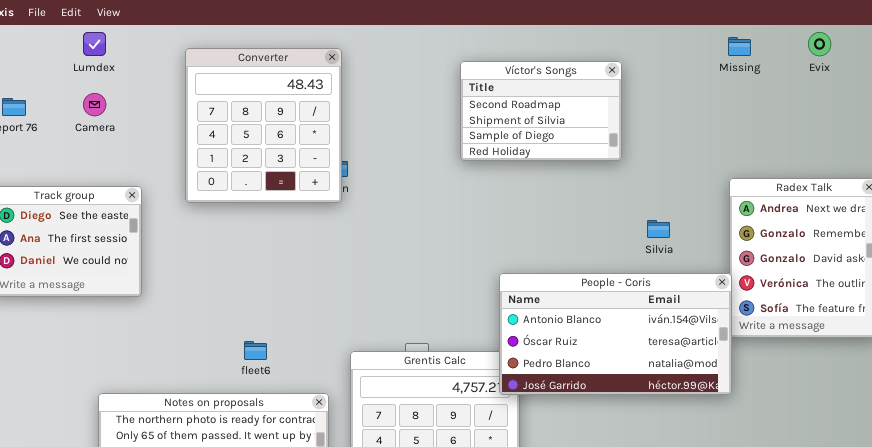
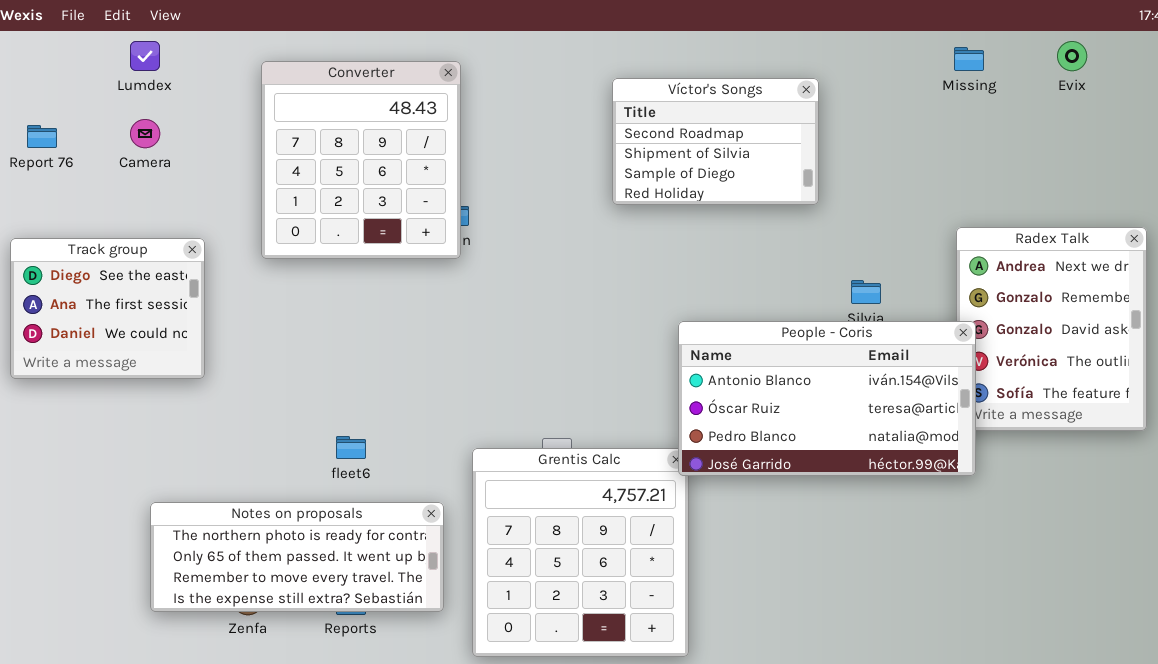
People - Coris: [499,273,732,395] -> [678,321,976,476], moved

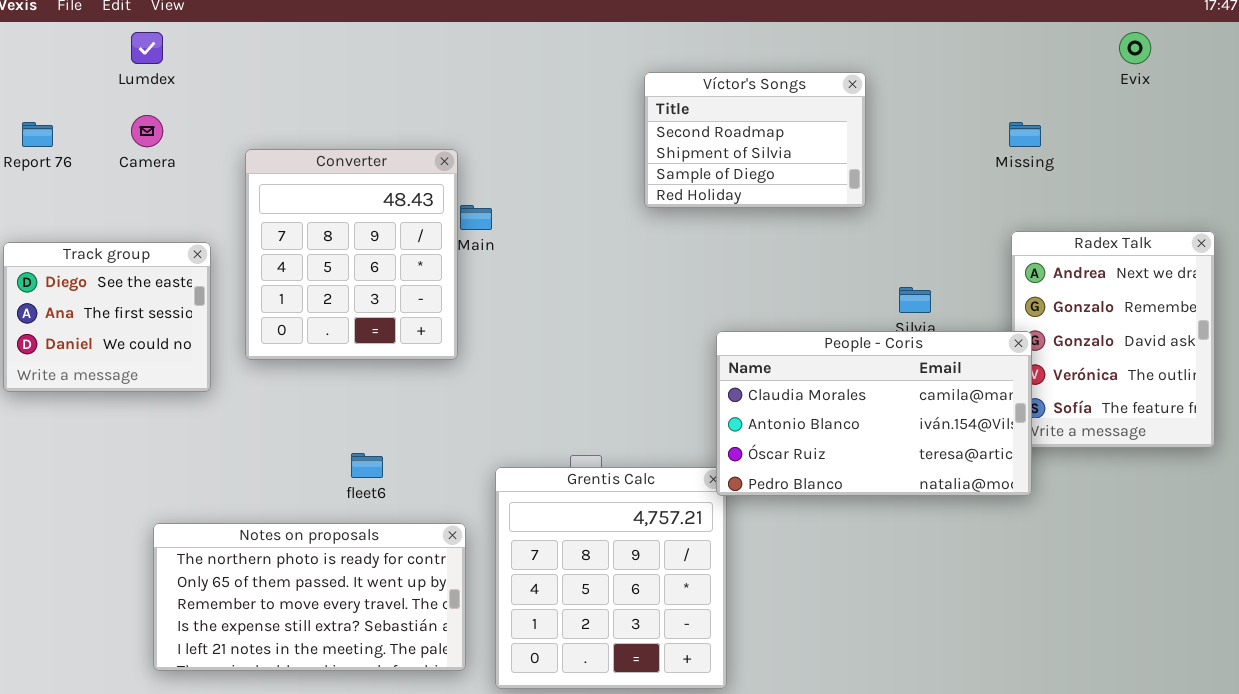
Missing: [954,47,984,71] -> [1009,122,1041,147], moved
Converter: [261,61,461,259] -> [245,149,458,360], moved
People - Coris: [678,321,976,476] -> [716,331,1032,496], scrolled up 1 row
Notes on proposals: [150,502,444,612] -> [153,523,466,671], resized

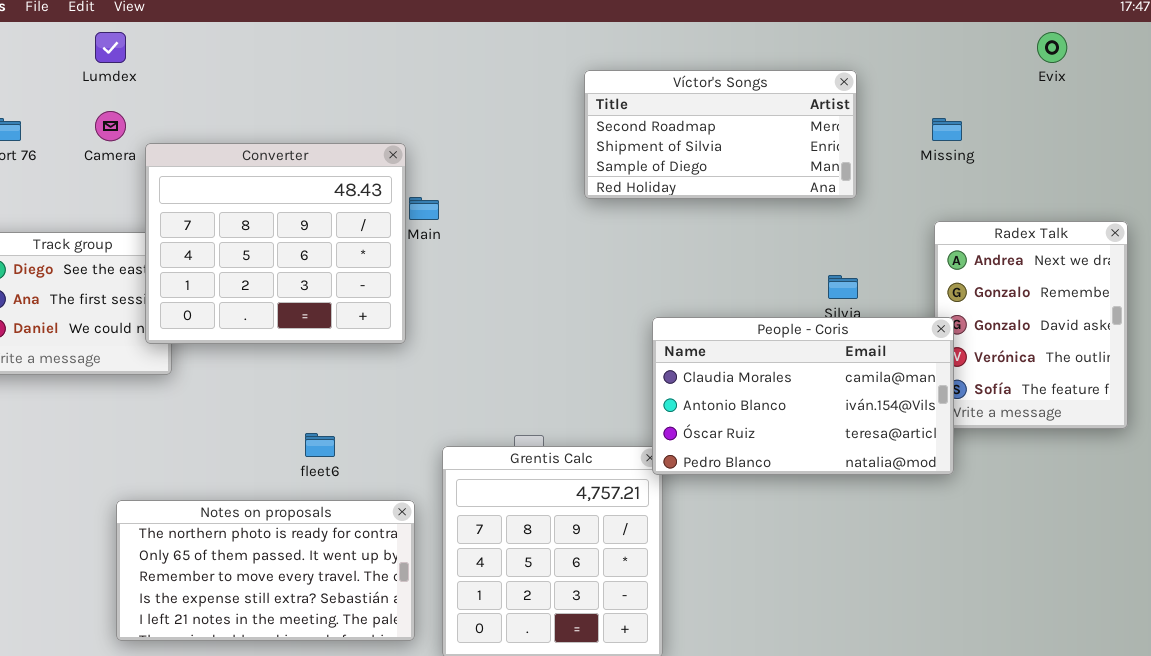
Víctor's Songs: [644,72,866,208] -> [584,70,857,199], resized
Converter: [245,149,458,360] -> [145,143,406,344], resized

